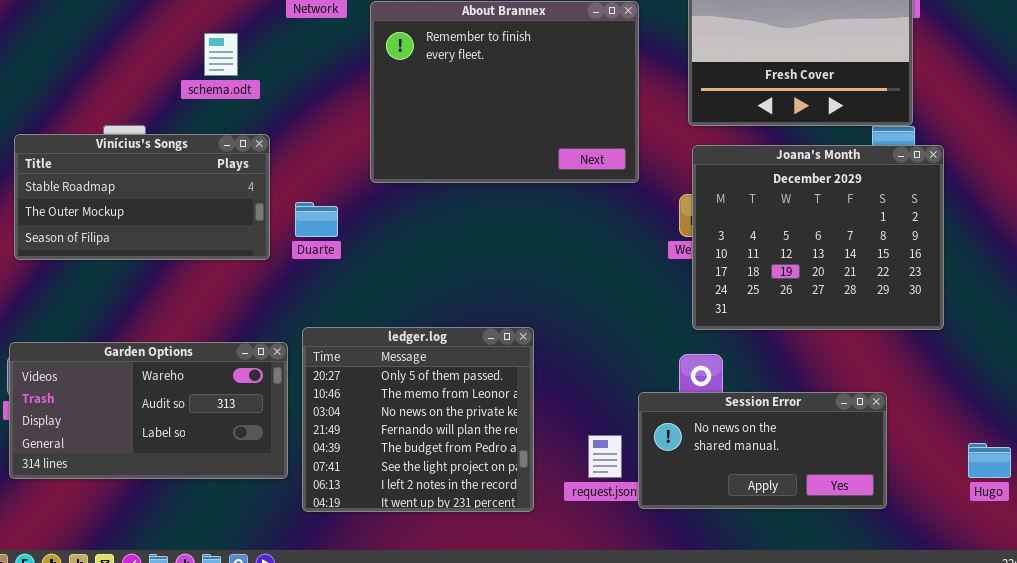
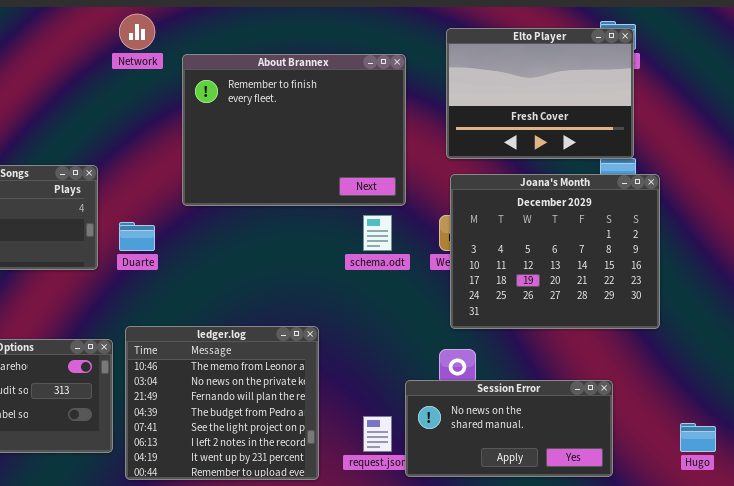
schema.odt: [204,33,238,76] -> [363,215,392,251], moved
ledger.log: [302,327,534,512] -> [125,326,319,480], scrolled down 1 row

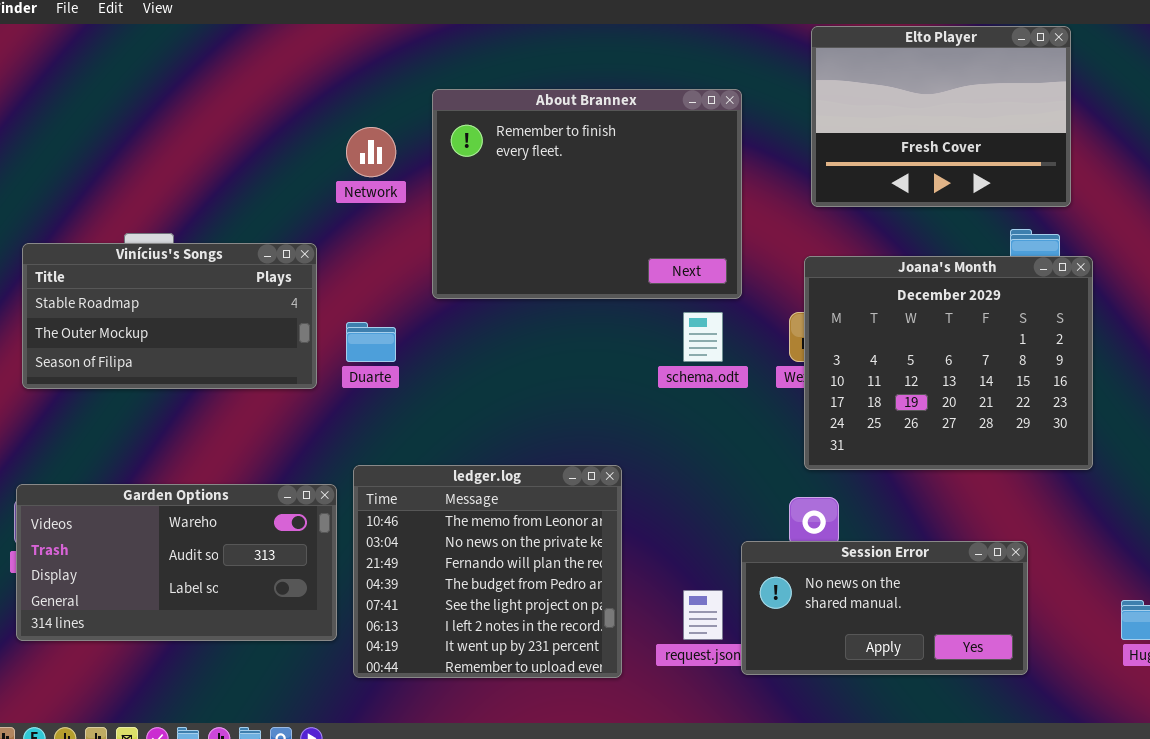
Network: [119,14,155,50] -> [346,127,396,177], moved
Elto Player: [446,28,634,159] -> [811,26,1071,207], moved

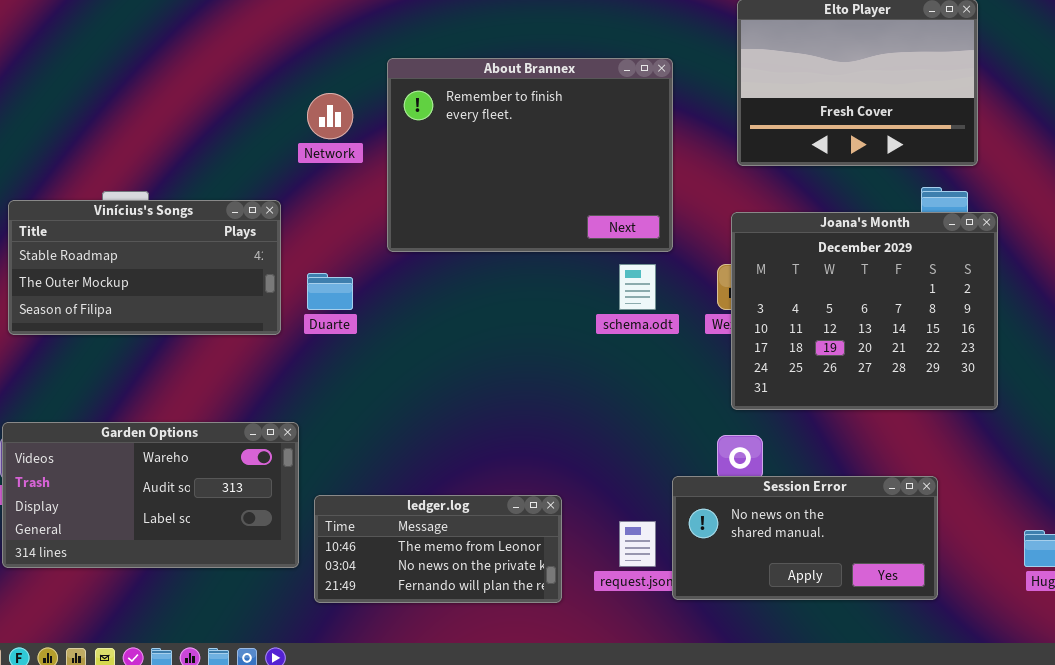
ledger.log: [353,465,622,678] -> [314,495,562,603], resized

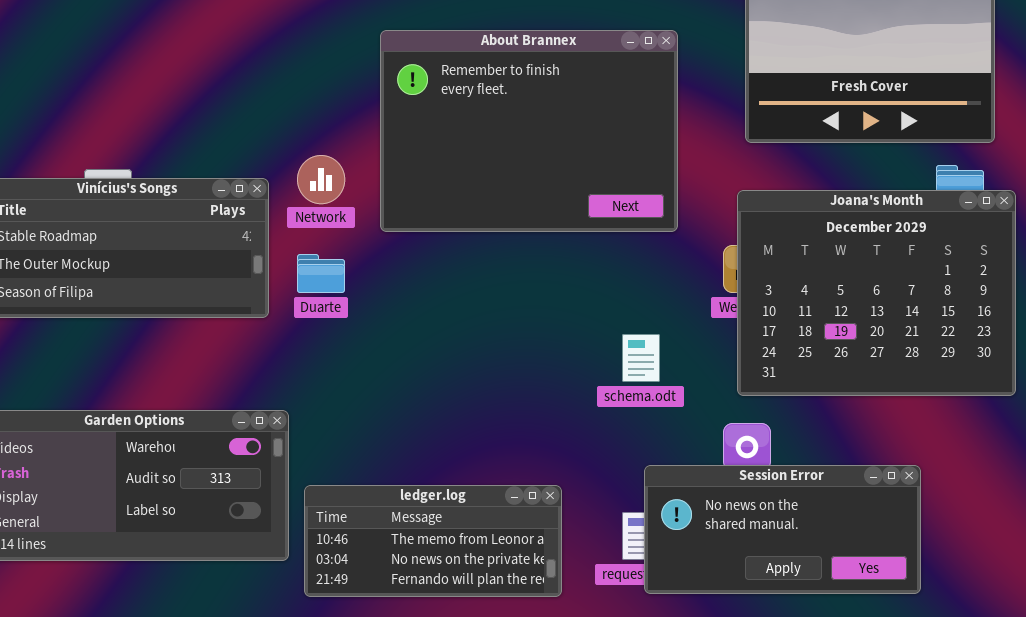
Network: [307,93,353,139] -> [297,155,345,204], moved
schema.odt: [619,264,656,310] -> [622,334,660,382], moved
Session Error: [672,476,938,600] -> [644,465,921,594], moved

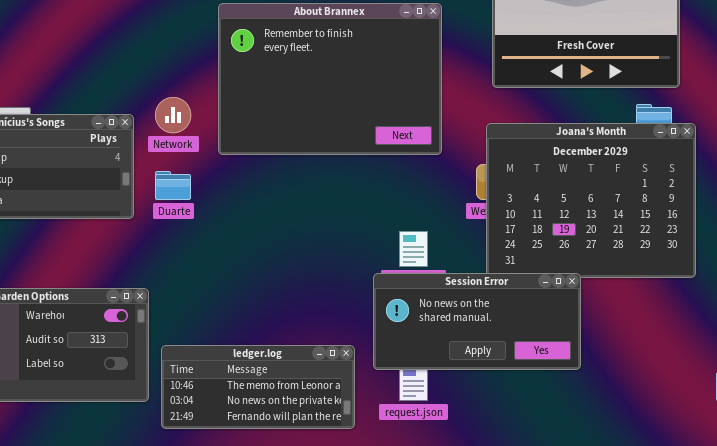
Session Error: [644,465,921,594] -> [373,273,581,370], moved

